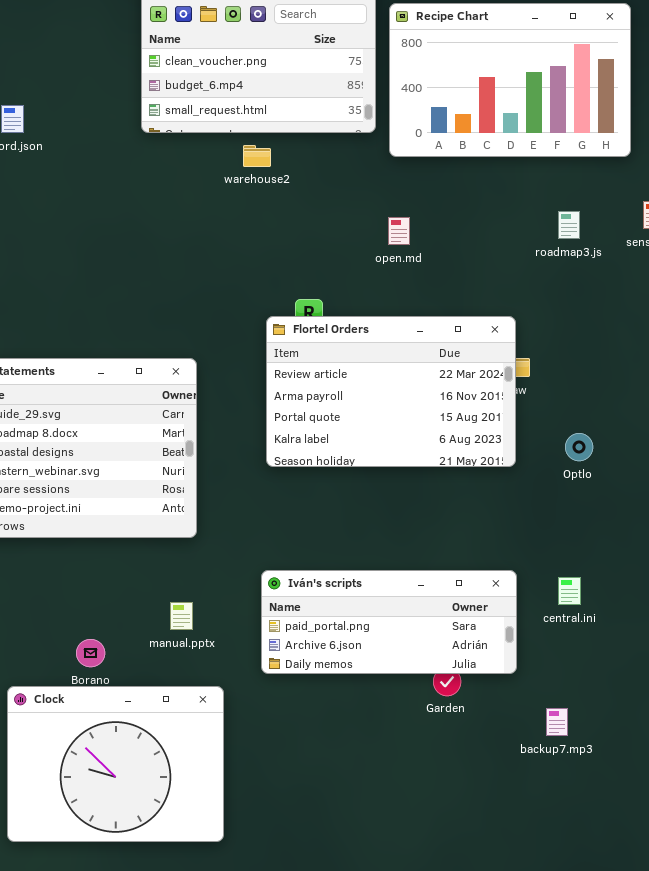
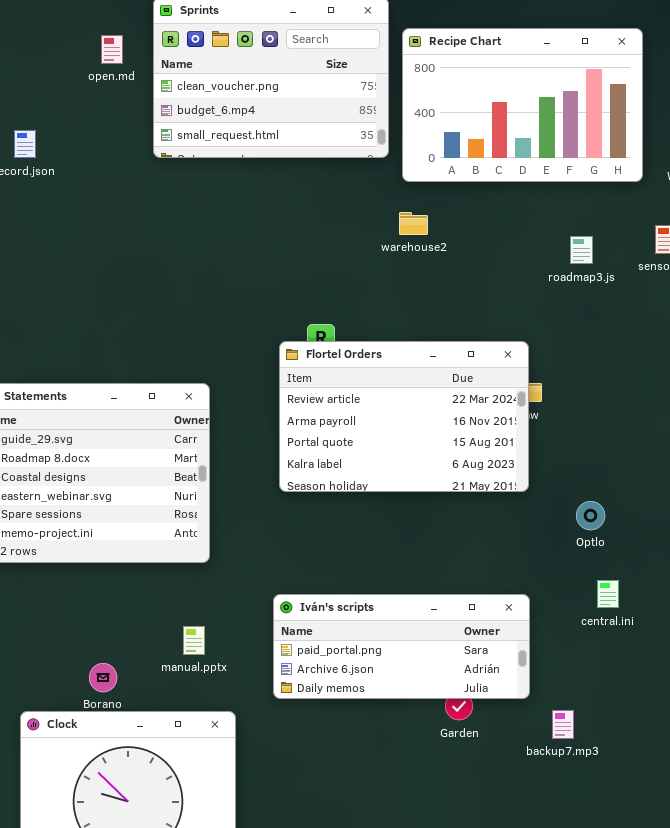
warehouse2: [243,145,271,167] -> [399,212,428,235], moved
open.md: [388,217,410,245] -> [101,35,123,64], moved
Optlo: [565,433,593,461] -> [576,501,605,530], moved
central.ini: [558,577,581,605] -> [597,580,619,608], moved
backup7.mp3: [546,708,568,736] -> [552,710,574,739], moved

